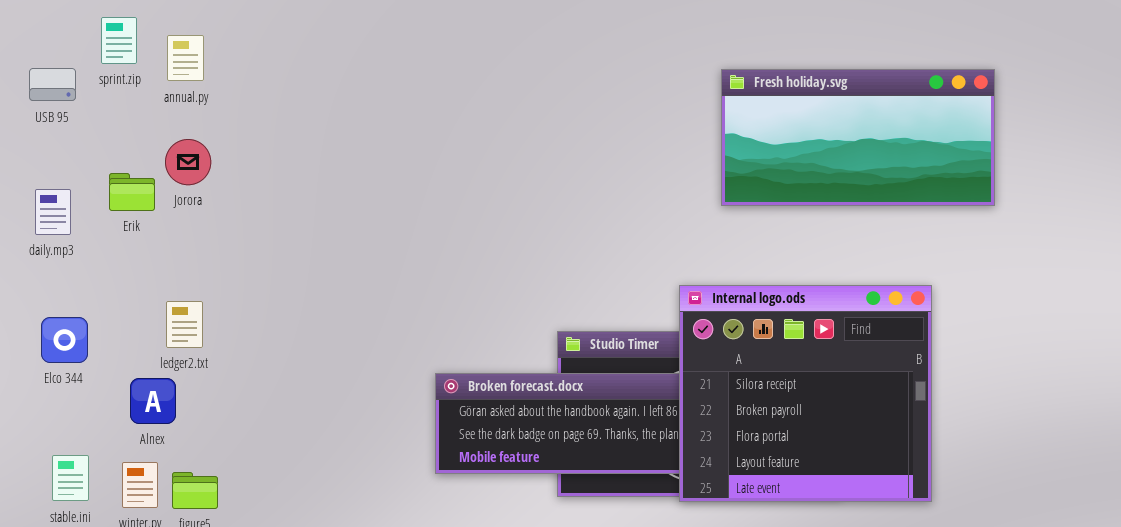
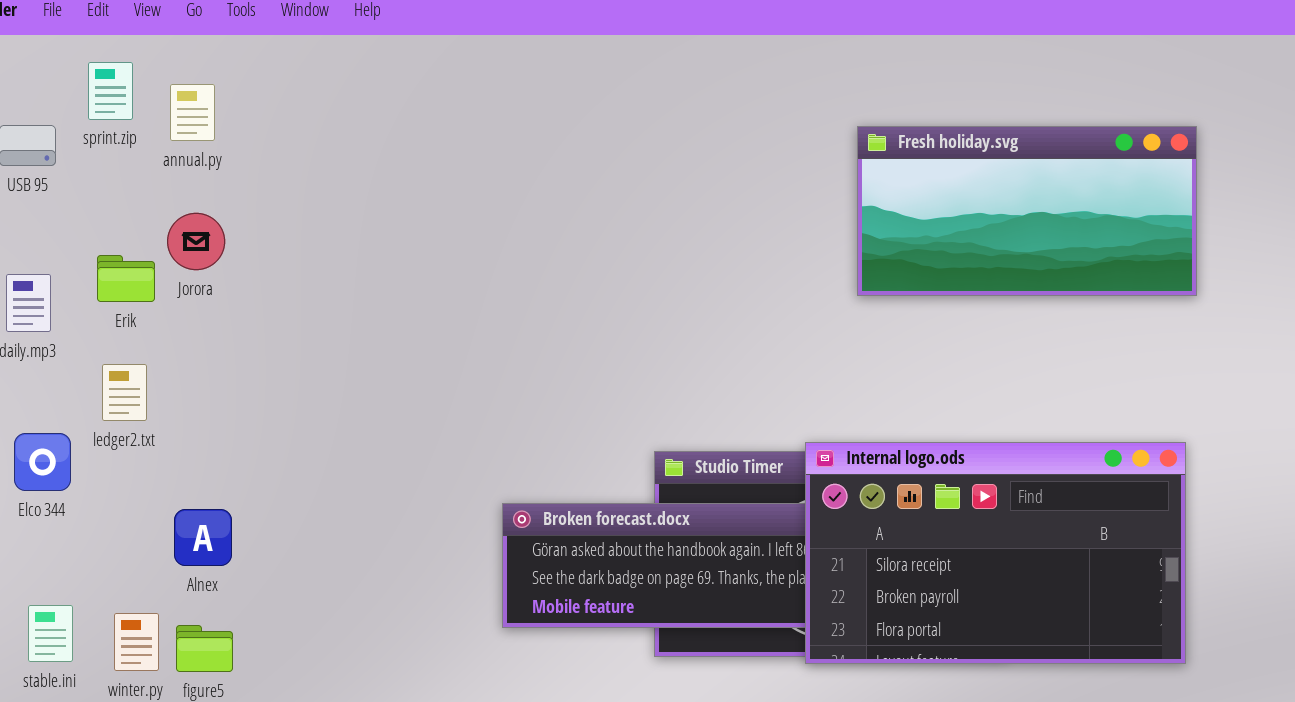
Internal logo.ods: [679,285,932,502] -> [805,442,1186,664], resized
ledger2.txt: [166,301,203,348] -> [102,364,147,421], moved
Alnex: [130,378,176,424] -> [174,509,232,566], moved

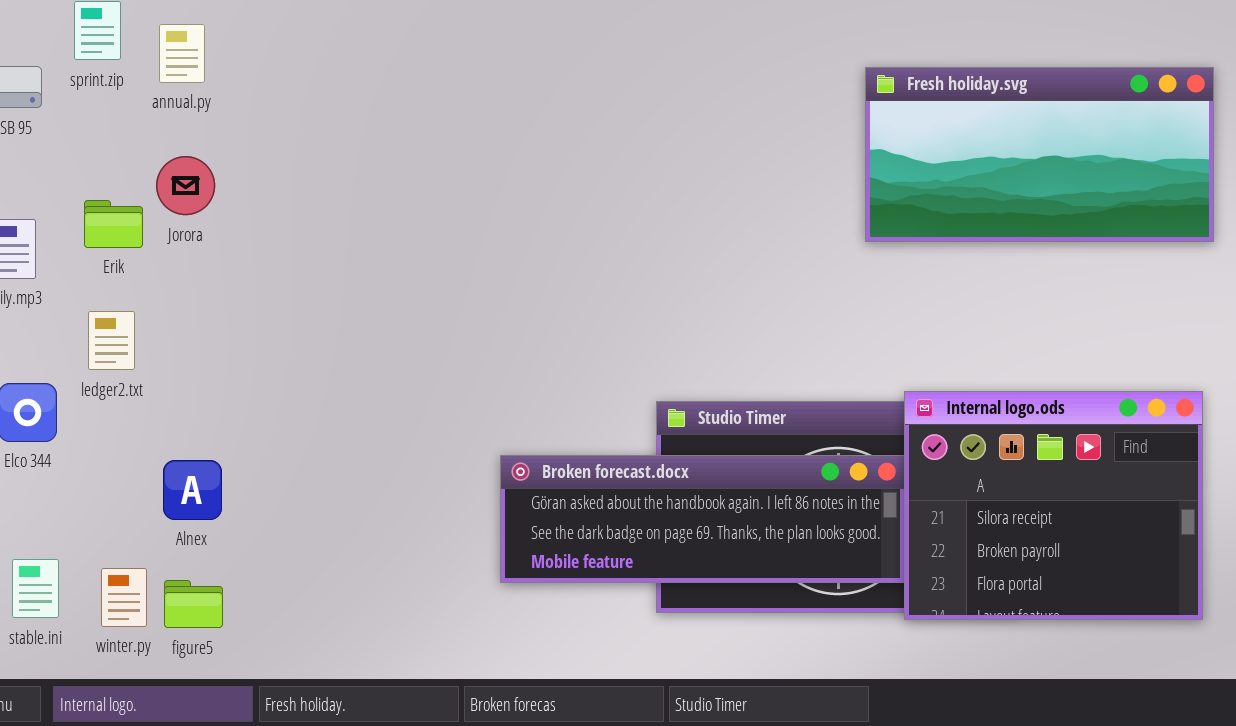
Internal logo.ods: [805,442,1186,664] -> [904,391,1203,620], resized

